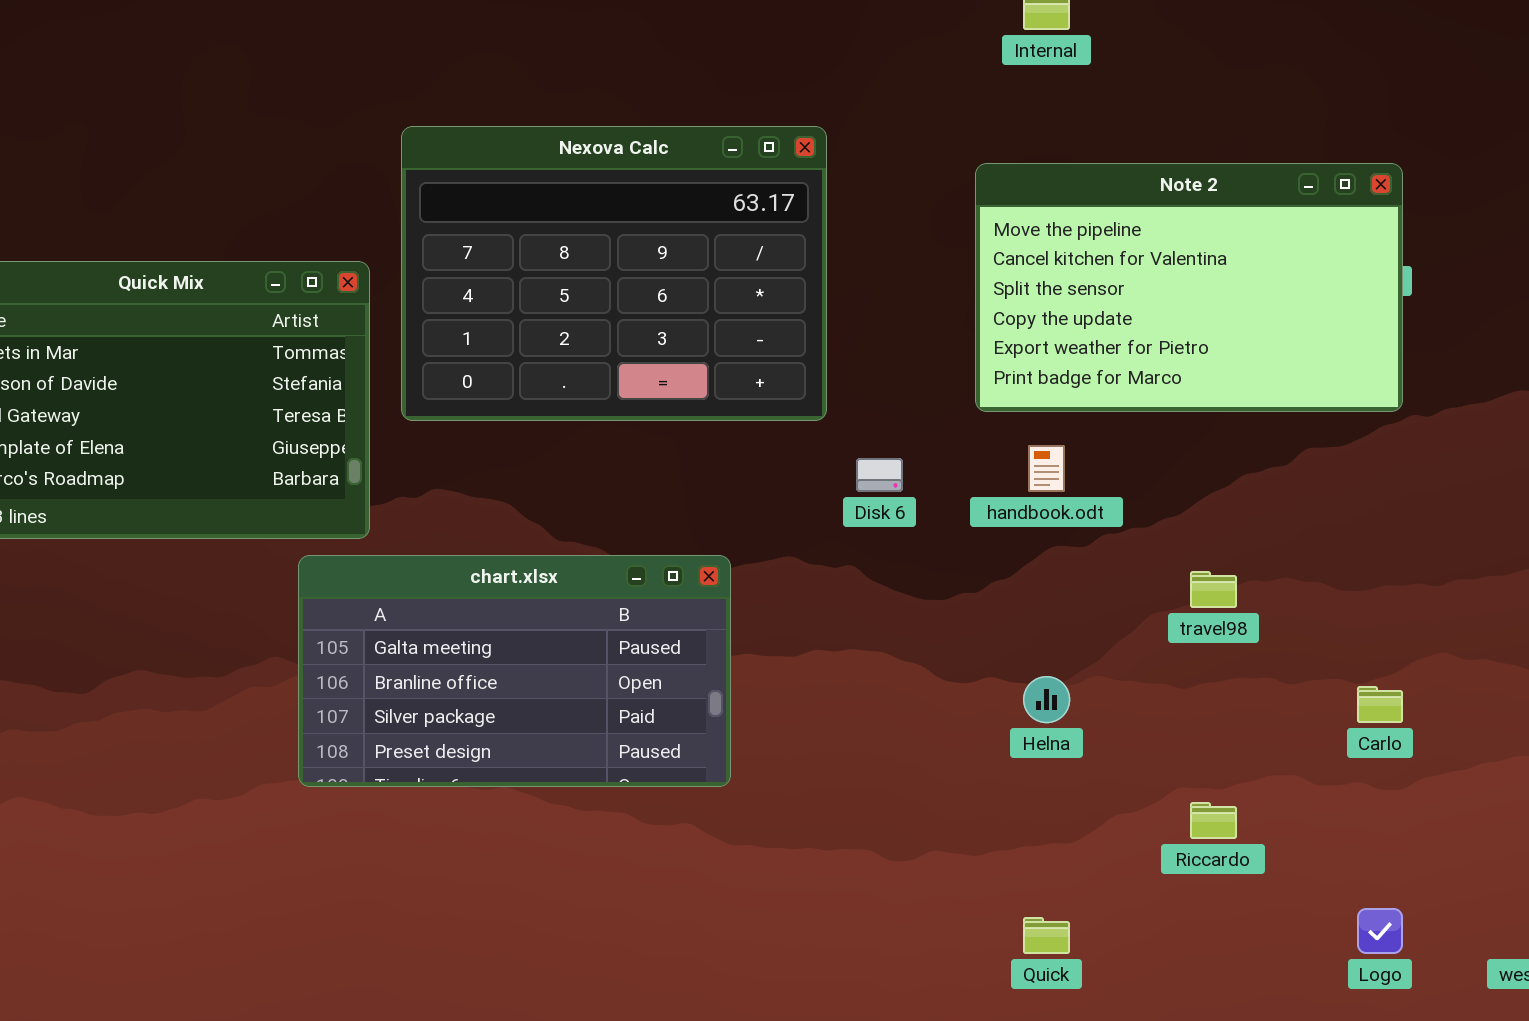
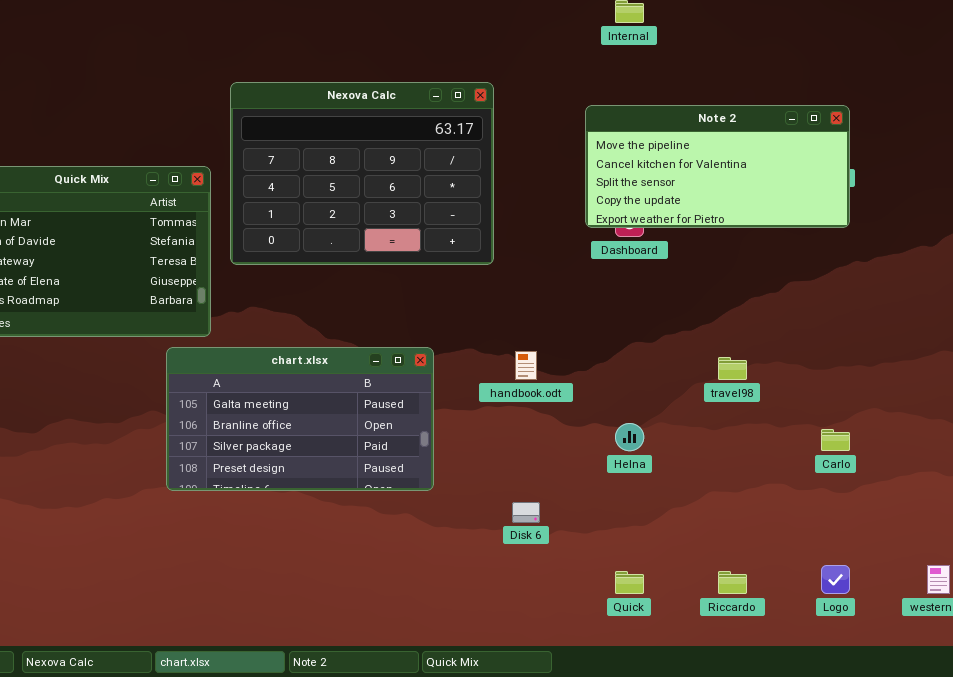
Note 2: [975,163,1403,412] -> [585,105,850,228], resized
handbook.odt: [1028,445,1065,492] -> [515,351,537,380], moved
Disk 6: [856,458,903,492] -> [512,502,540,523], moved
Riccardo: [1190,802,1237,839] -> [718,571,747,594], moved

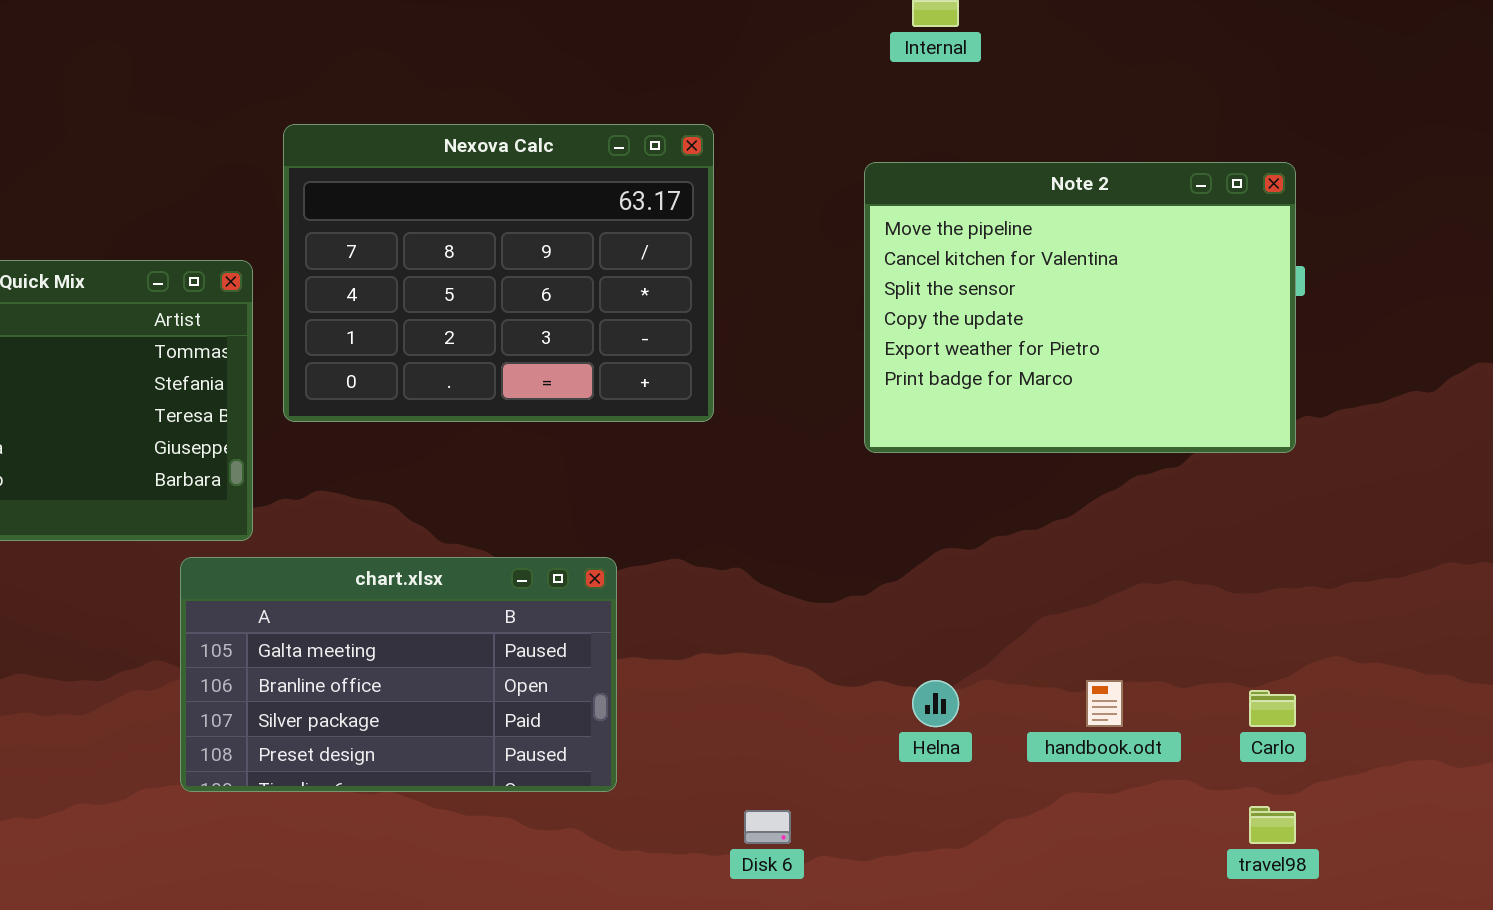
Note 2: [585,105,850,228] -> [864,162,1296,453], resized
handbook.odt: [515,351,537,380] -> [1086,680,1123,727], moved
travel98: [718,357,747,380] -> [1249,806,1296,844], moved

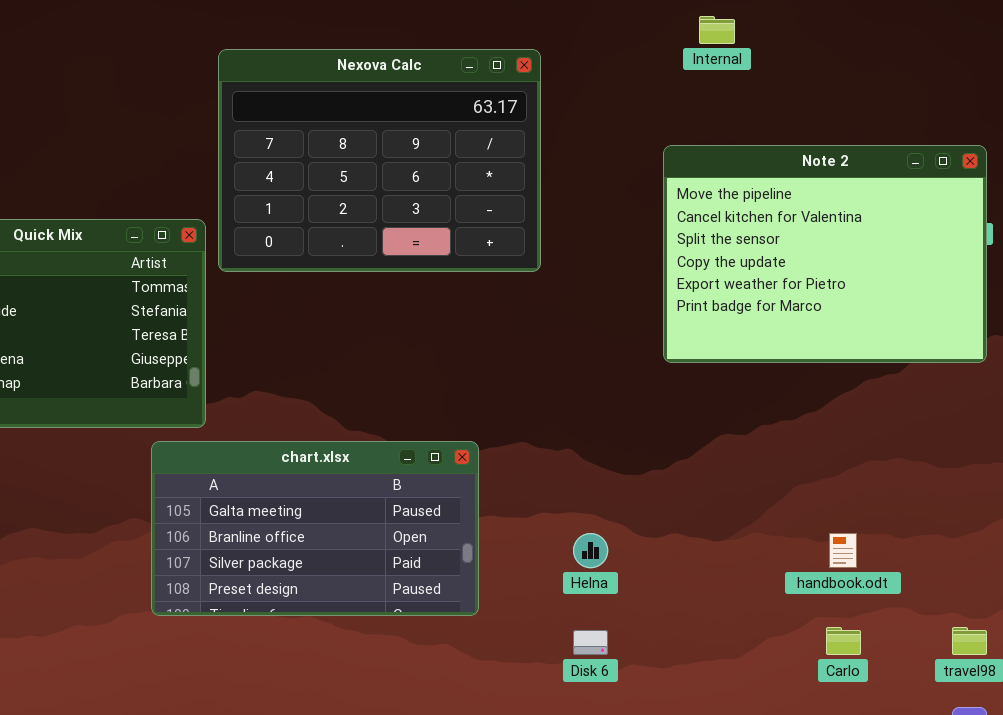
Nexova Calc: [283,124,714,422] -> [218,49,541,272], moved
Helna: [912,680,959,727] -> [573,533,608,568], moved
Carlo: [1249,690,1296,727] -> [826,627,861,655], moved

